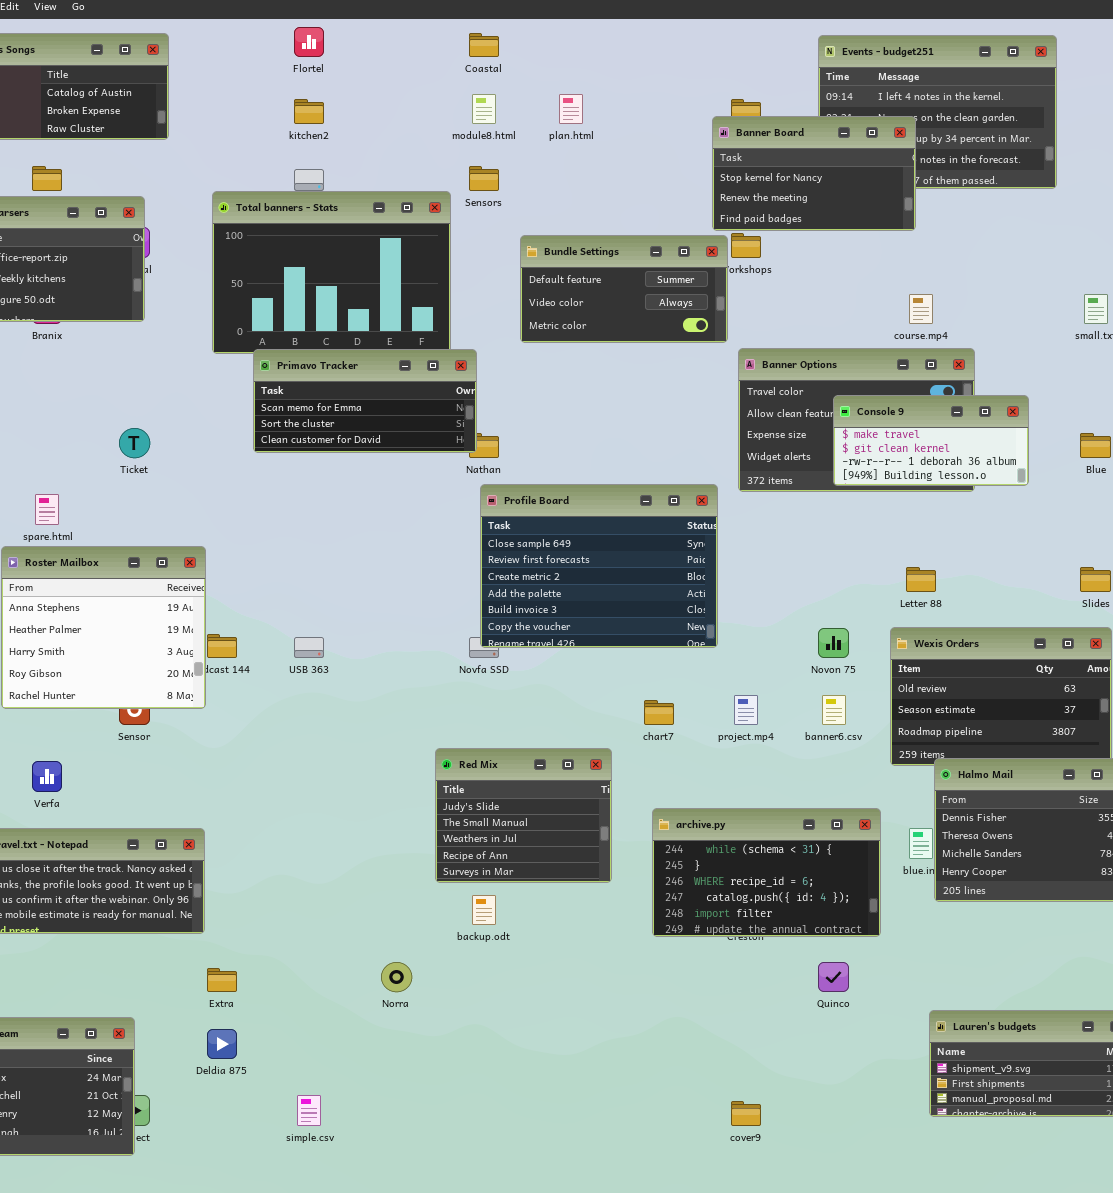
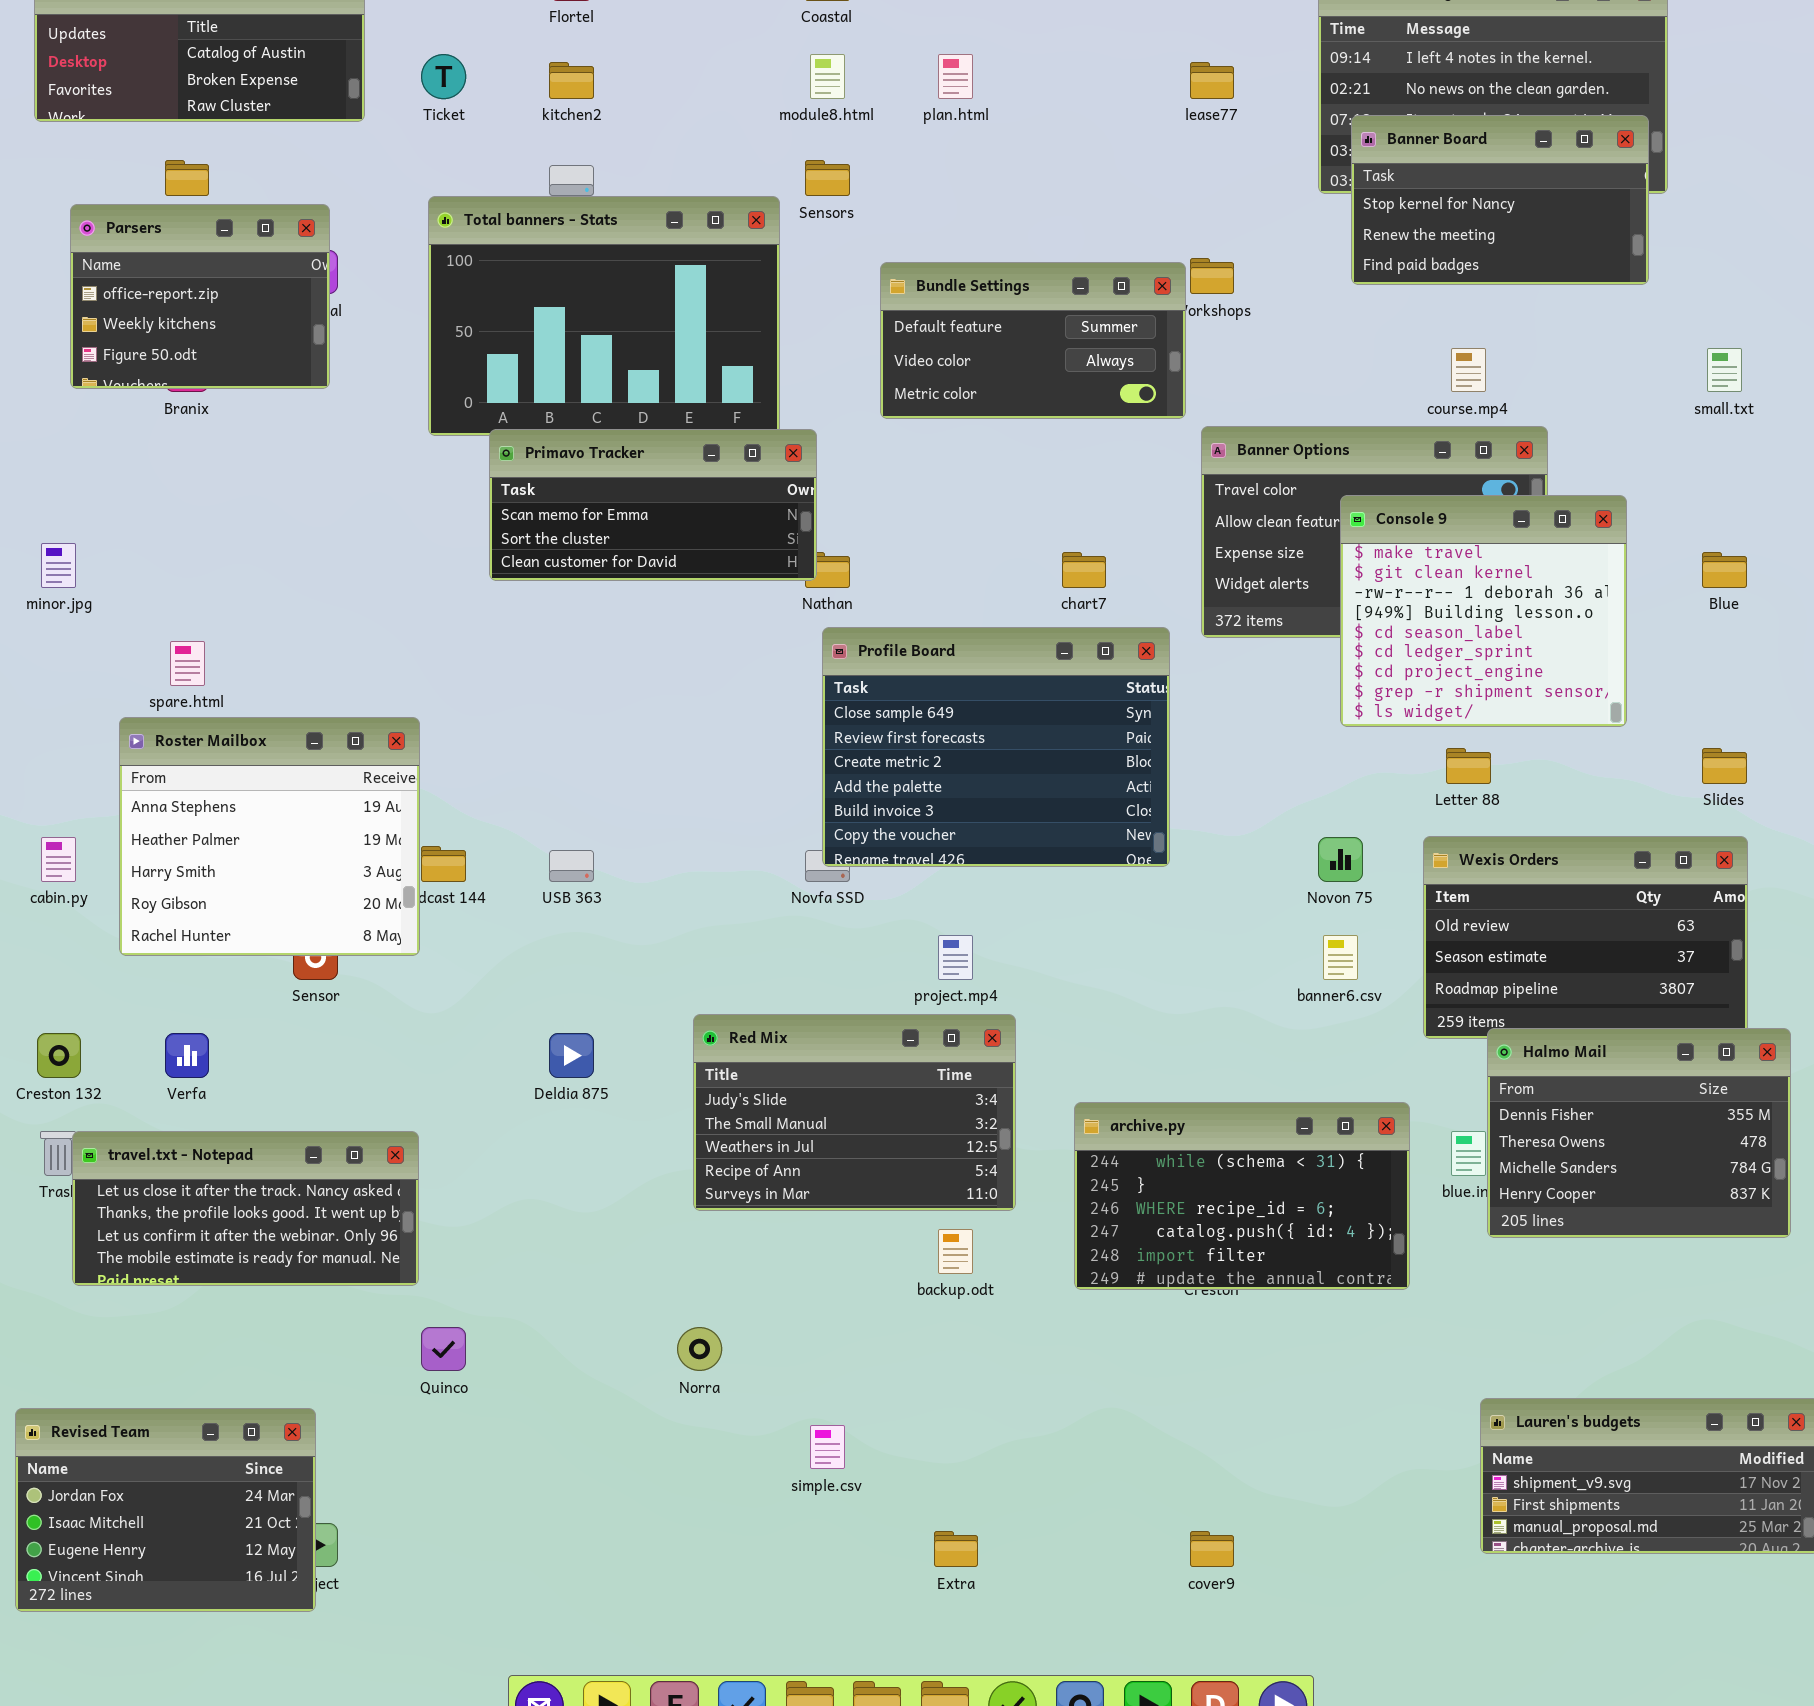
Banner Board: [712,116,916,231] -> [1351,115,1649,285], moved
Console 9: [833,395,1029,486] -> [1340,495,1627,727], resized
Ticket: [119,428,150,458] -> [421,54,466,99], moved
project.mp4: [734,695,758,725] -> [938,935,973,980], moved
chart7: [644,700,674,725] -> [1062,552,1106,588], moved
Red Mix: [435,748,612,883] -> [693,1014,1016,1211], resized
backup.odt: [472,895,496,925] -> [938,1229,973,1274], moved
Quinco: [818,962,849,992] -> [421,1327,466,1371], moved
Extra: [207,968,237,992] -> [934,1531,978,1567], moved
Deldia 875: [207,1029,237,1059] -> [549,1033,594,1078], moved
simple.csv: [297,1095,321,1126] -> [810,1425,845,1469], moved

